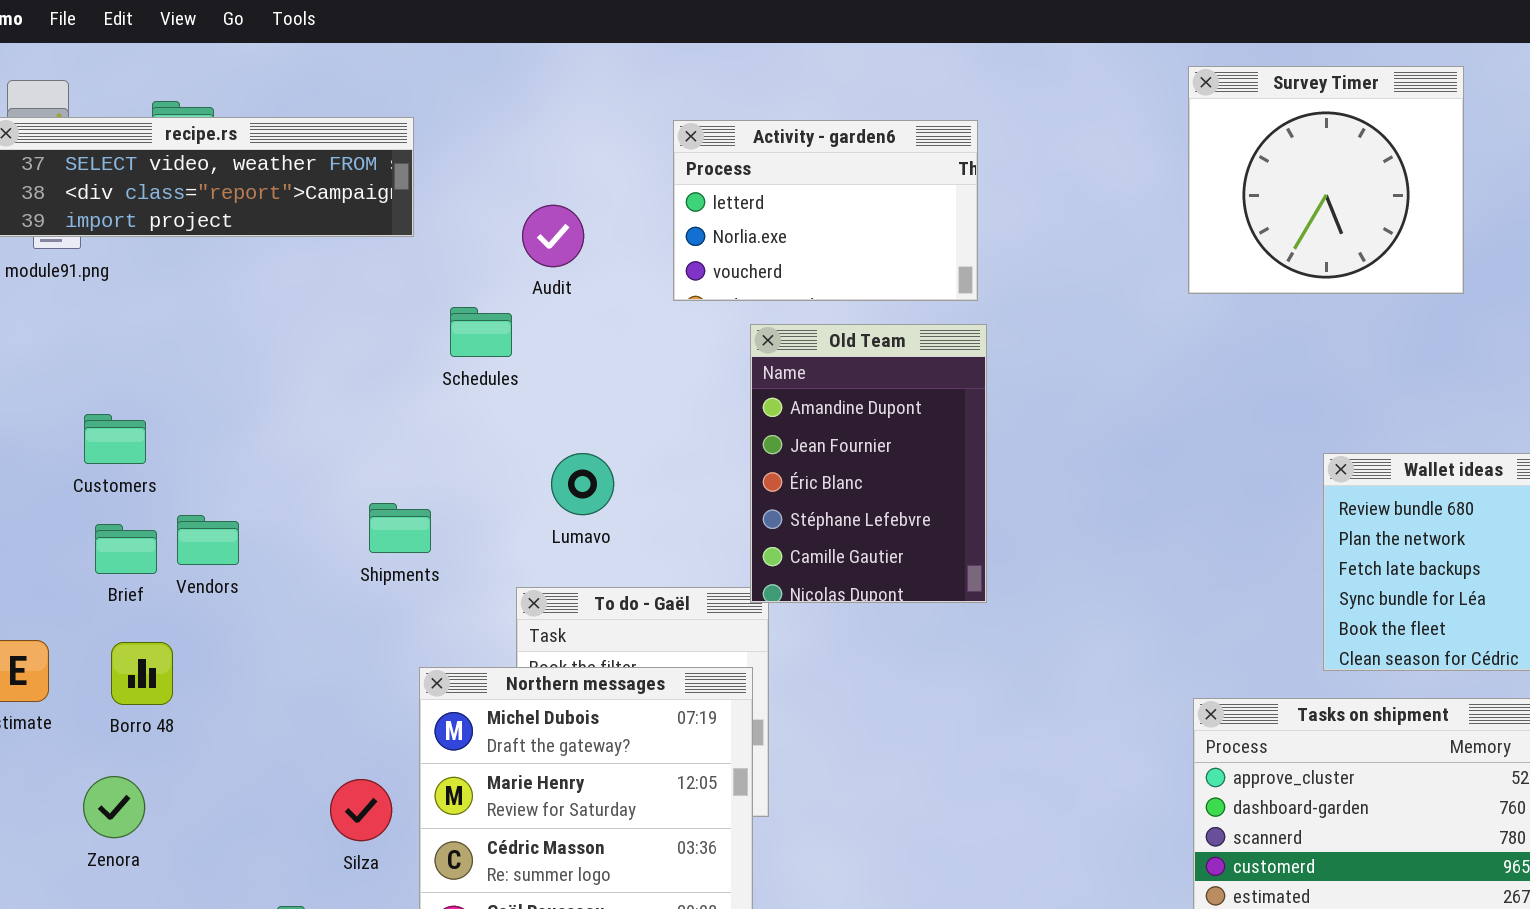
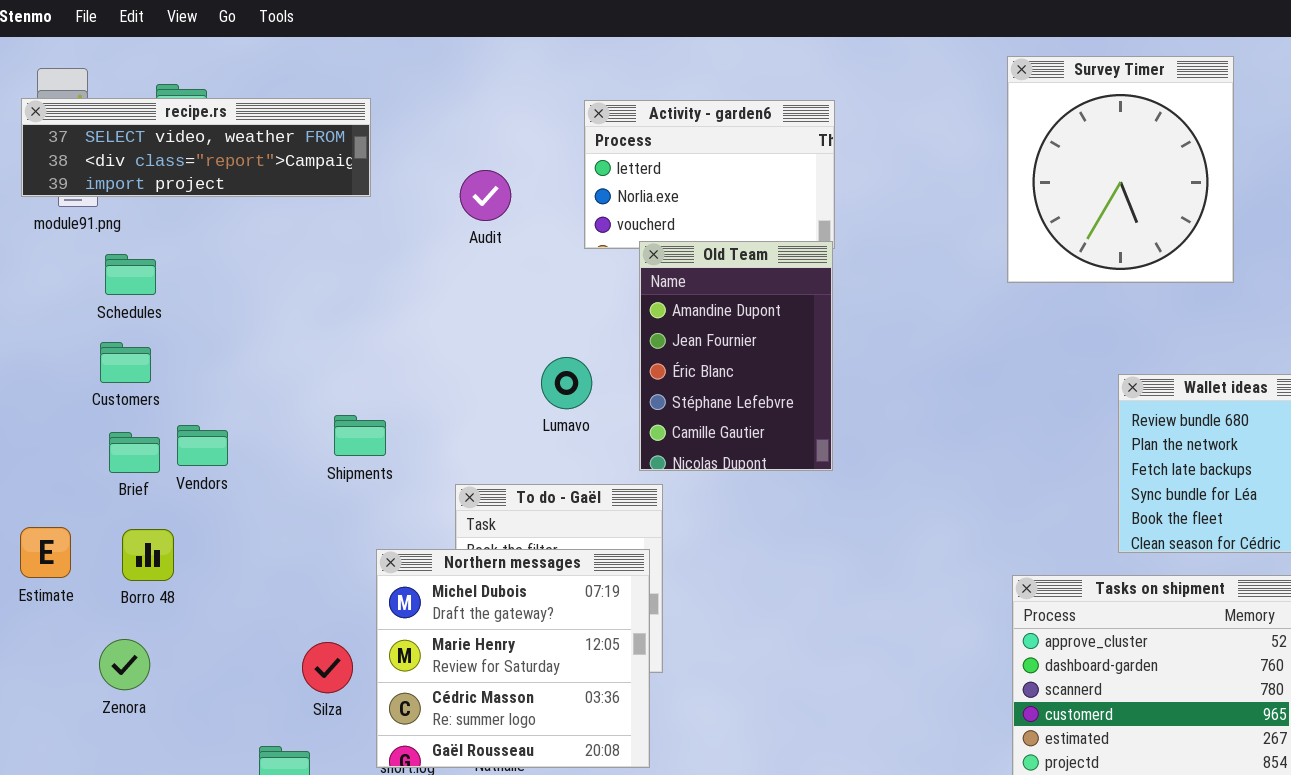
Survey Timer: [1188,66,1464,294] -> [1007,56,1234,283], resized
Schedules: [450,307,512,357] -> [105,254,156,295], moved
Old Team: [750,324,987,603] -> [639,241,833,471], moved
Lumavo: [551,453,614,515] -> [541,357,592,409], moved

